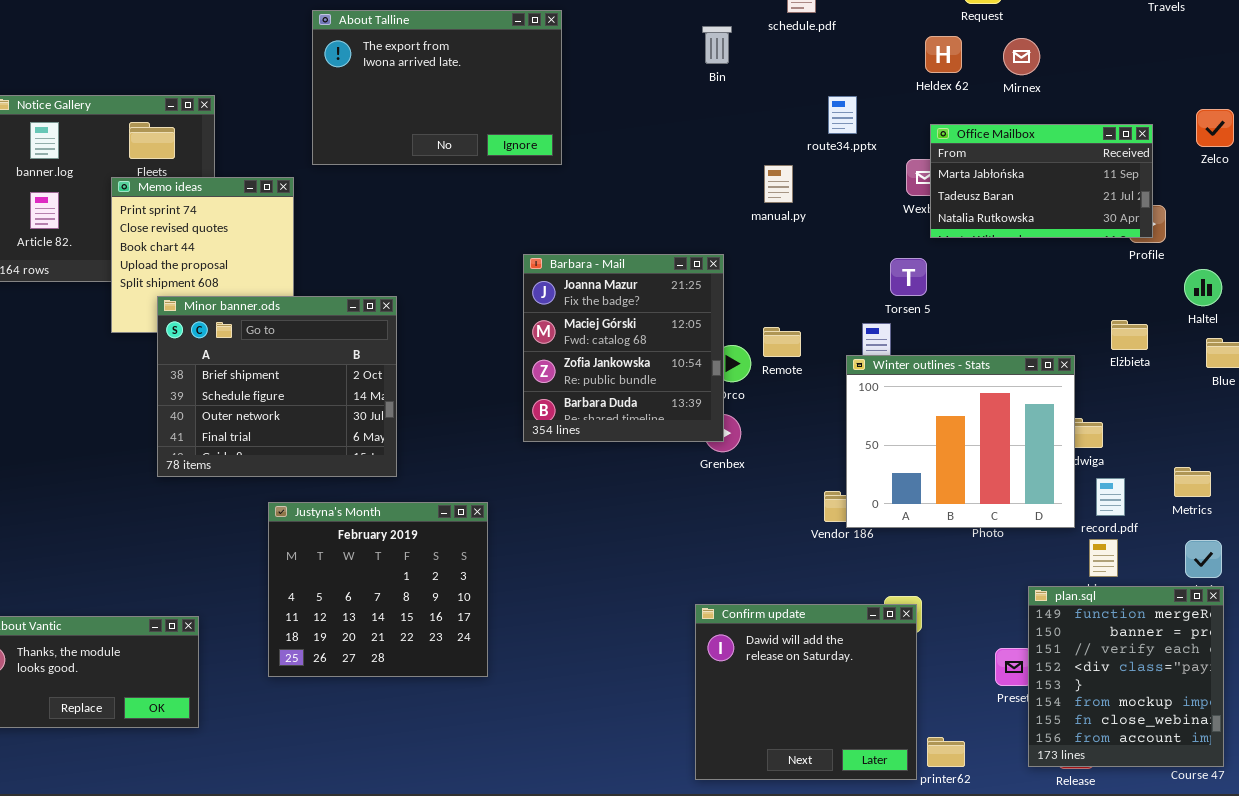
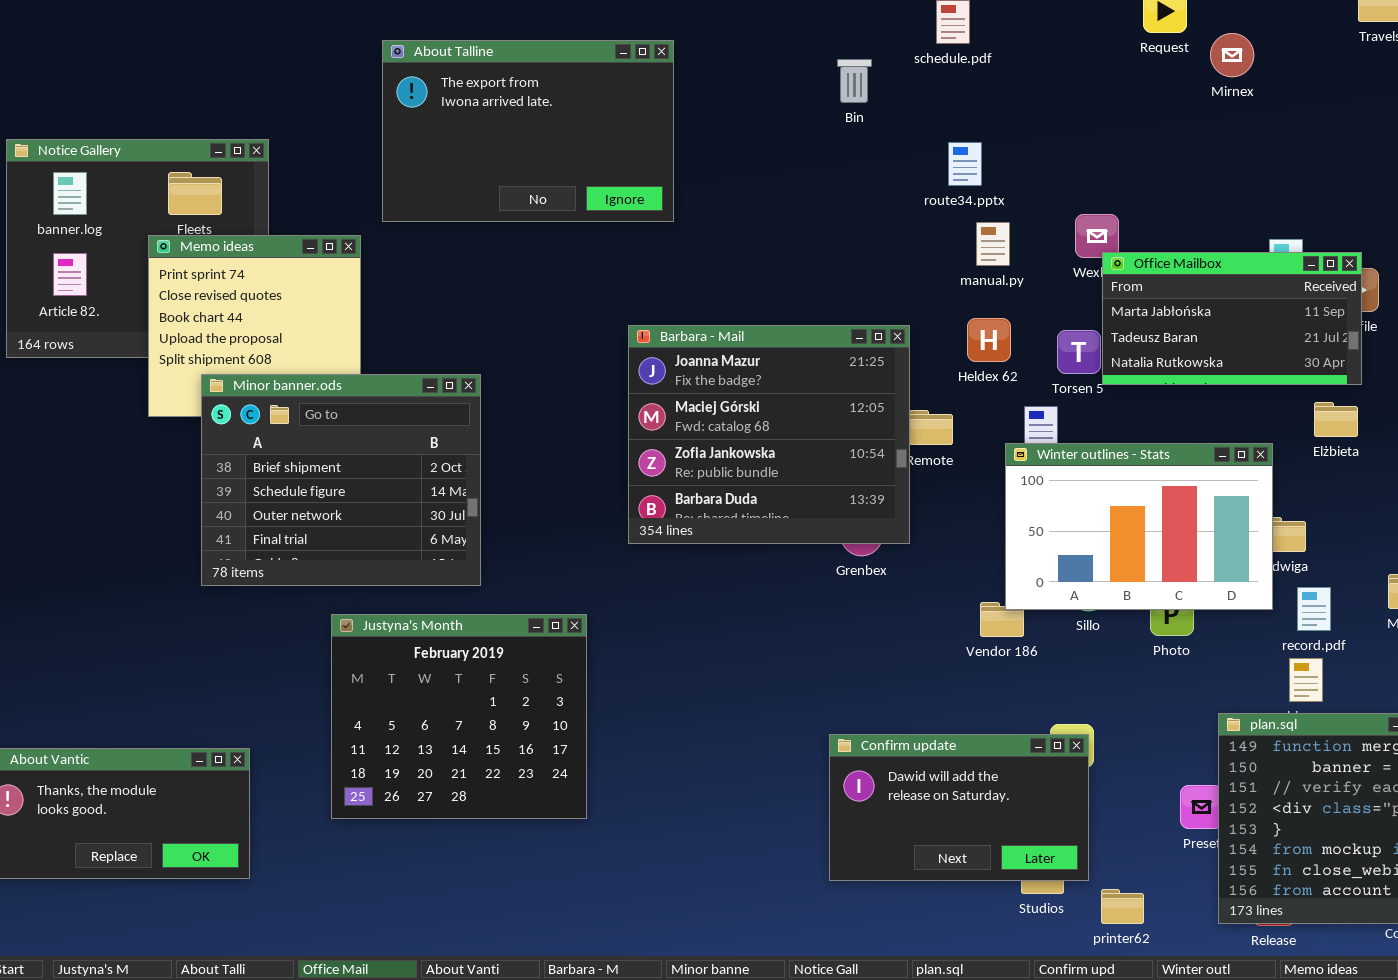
Heldex 62: [925,36,962,73] -> [967,318,1011,362], moved
Mirnex: [1003,38,1040,75] -> [1210,33,1254,77], moved
route34.pptx: [828,96,857,134] -> [948,142,982,186], moved
Office Mailbox: [930,124,1153,238] -> [1102,252,1362,385], moved
manual.py: [764,165,793,203] -> [976,222,1010,266], moved
Barbara - Mail: [523,254,724,442] -> [628,325,910,544], resized
Winter outlines - Stats: [846,355,1075,528] -> [1005,443,1273,610], resized
Confirm update: [695,604,917,780] -> [829,734,1089,881], resized

